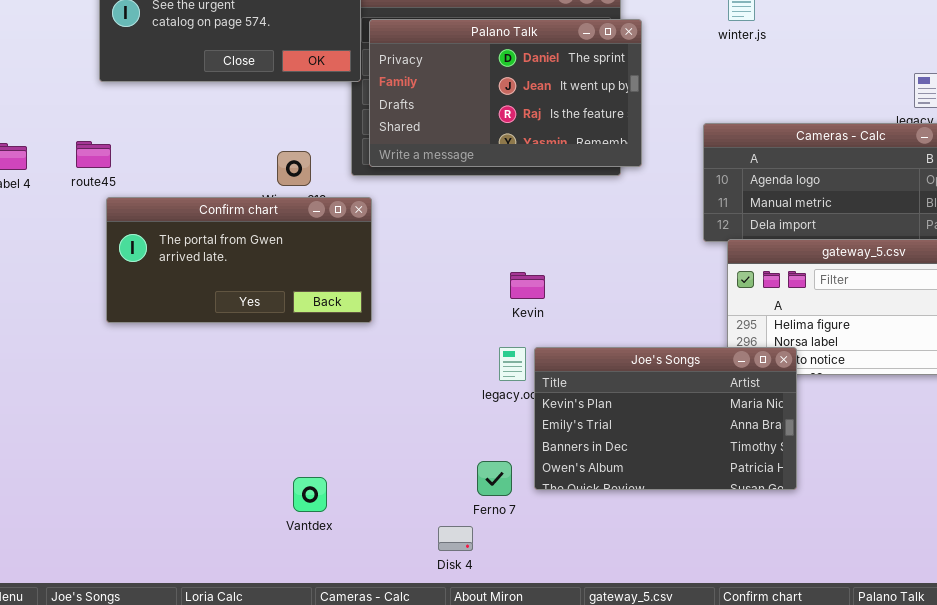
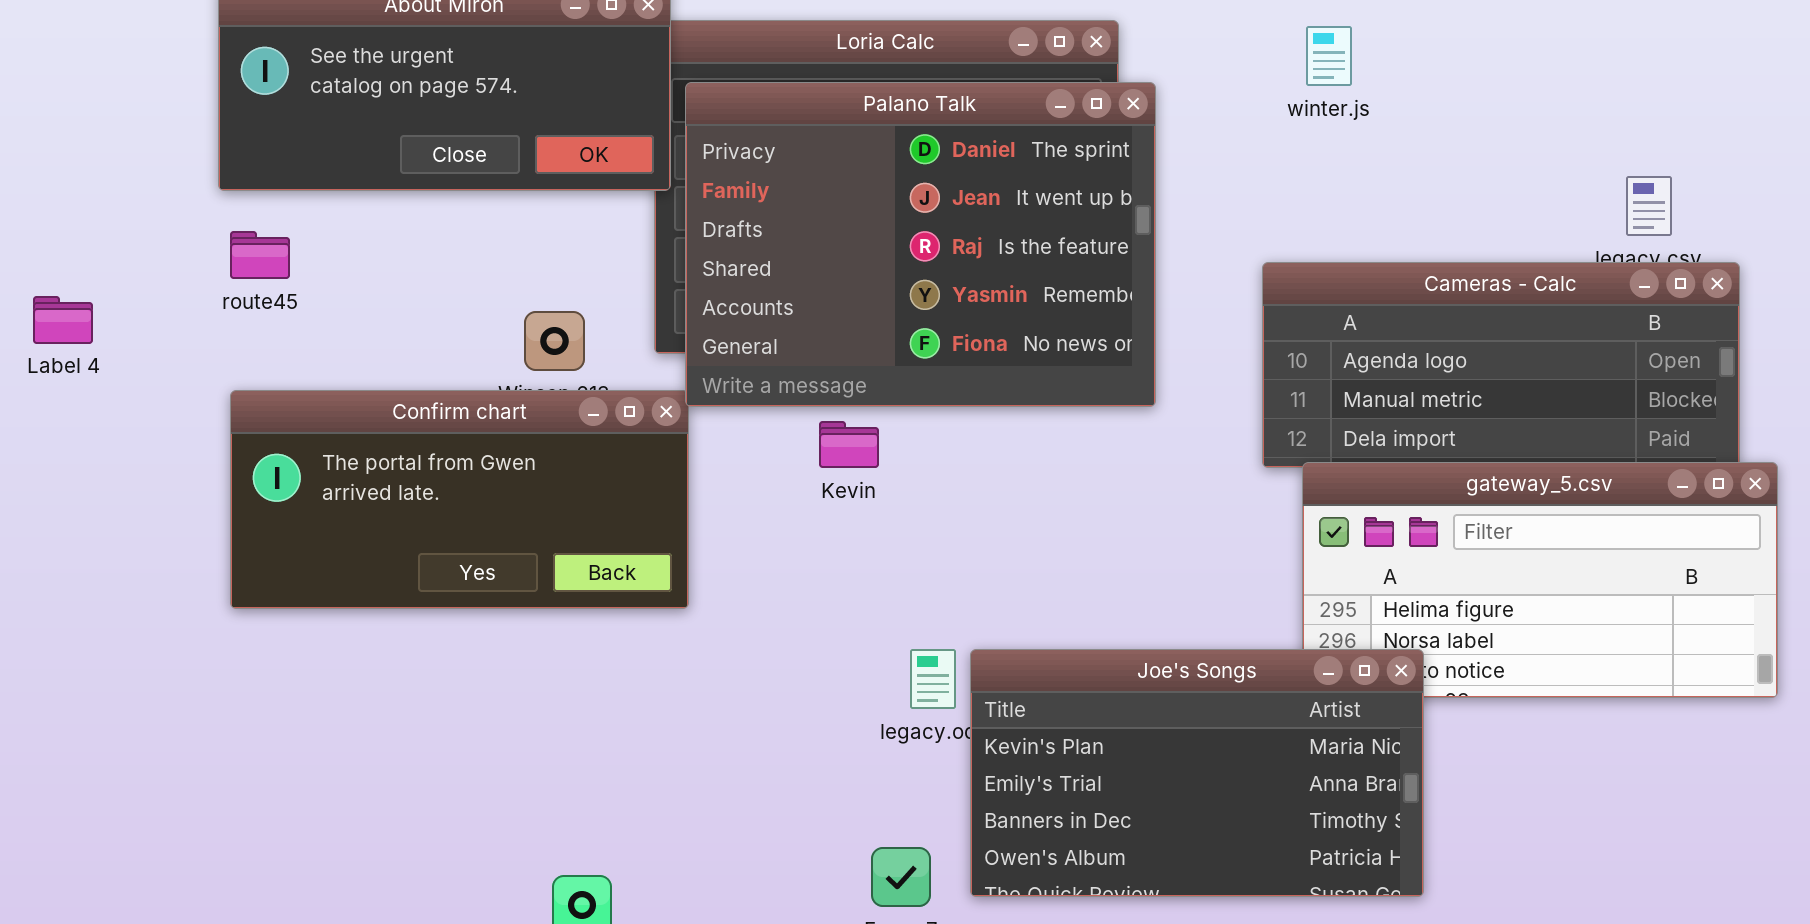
Palano Talk: [369,19,642,167] -> [685,82,1156,407], resized
route45: [76,141,111,168] -> [230,231,290,279], moved
Kevin: [510,272,545,299] -> [819,421,879,468], moved

